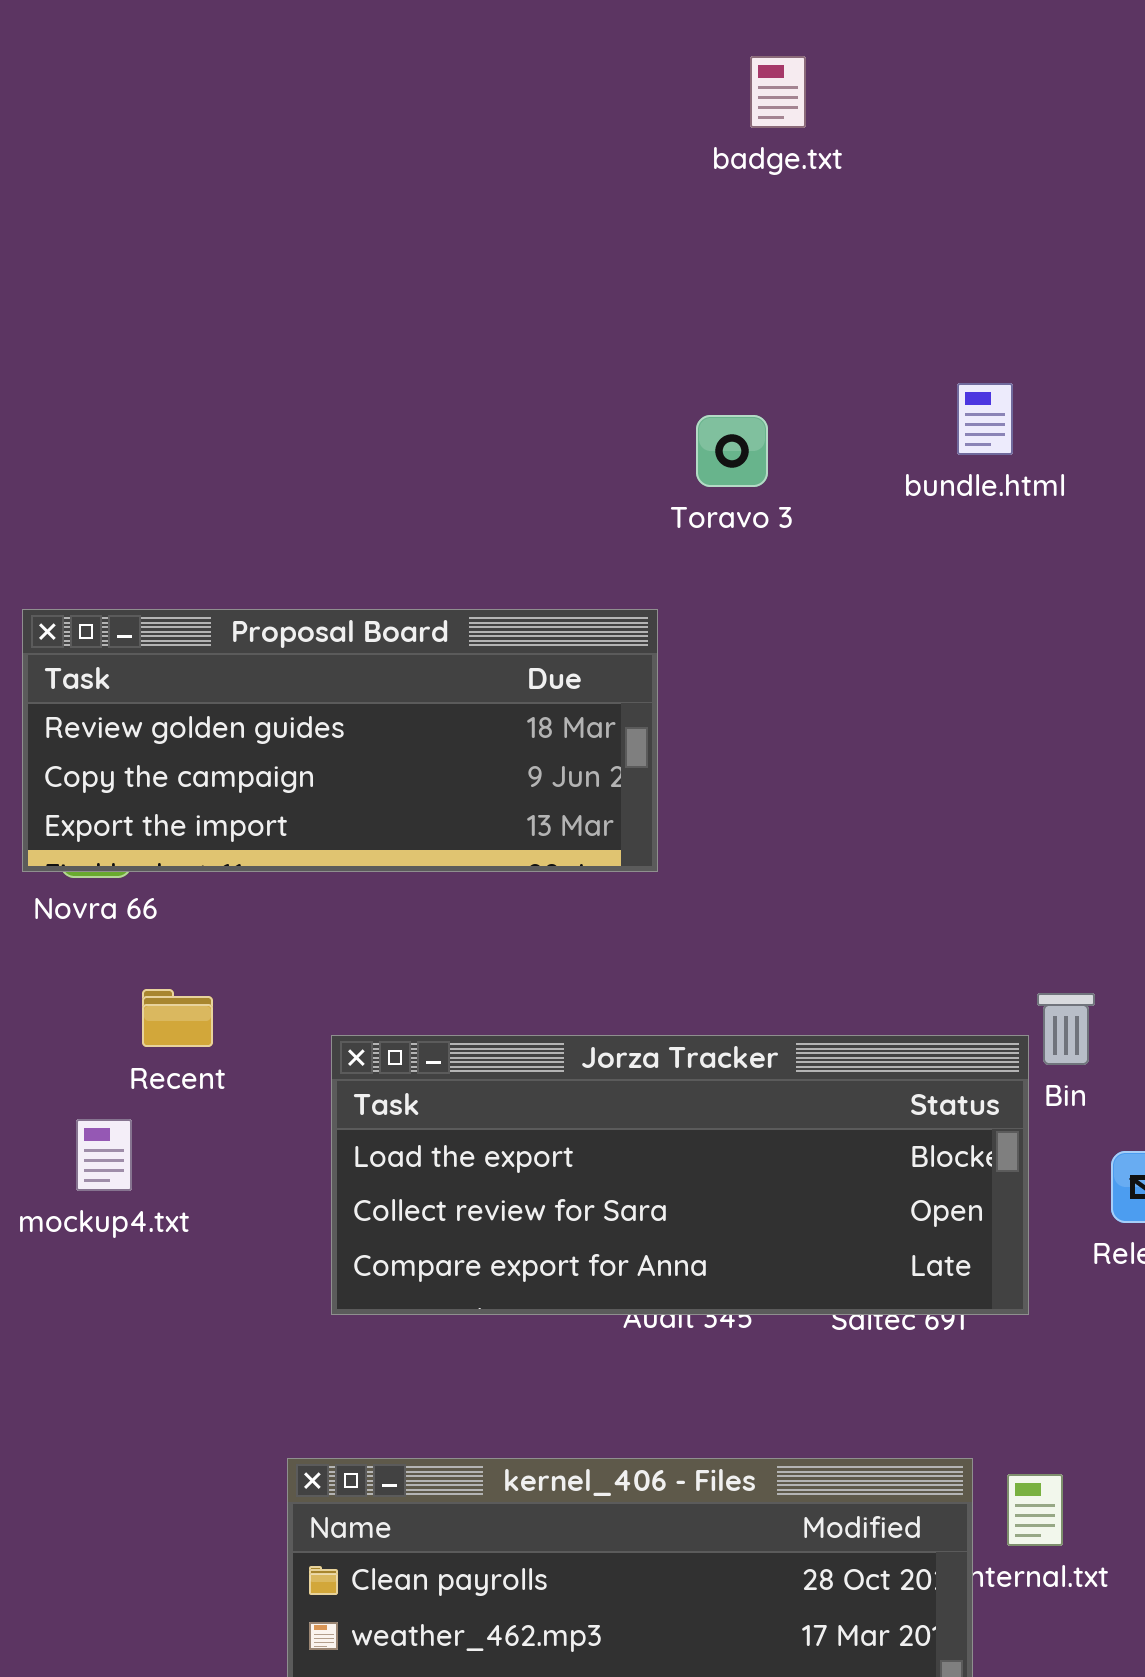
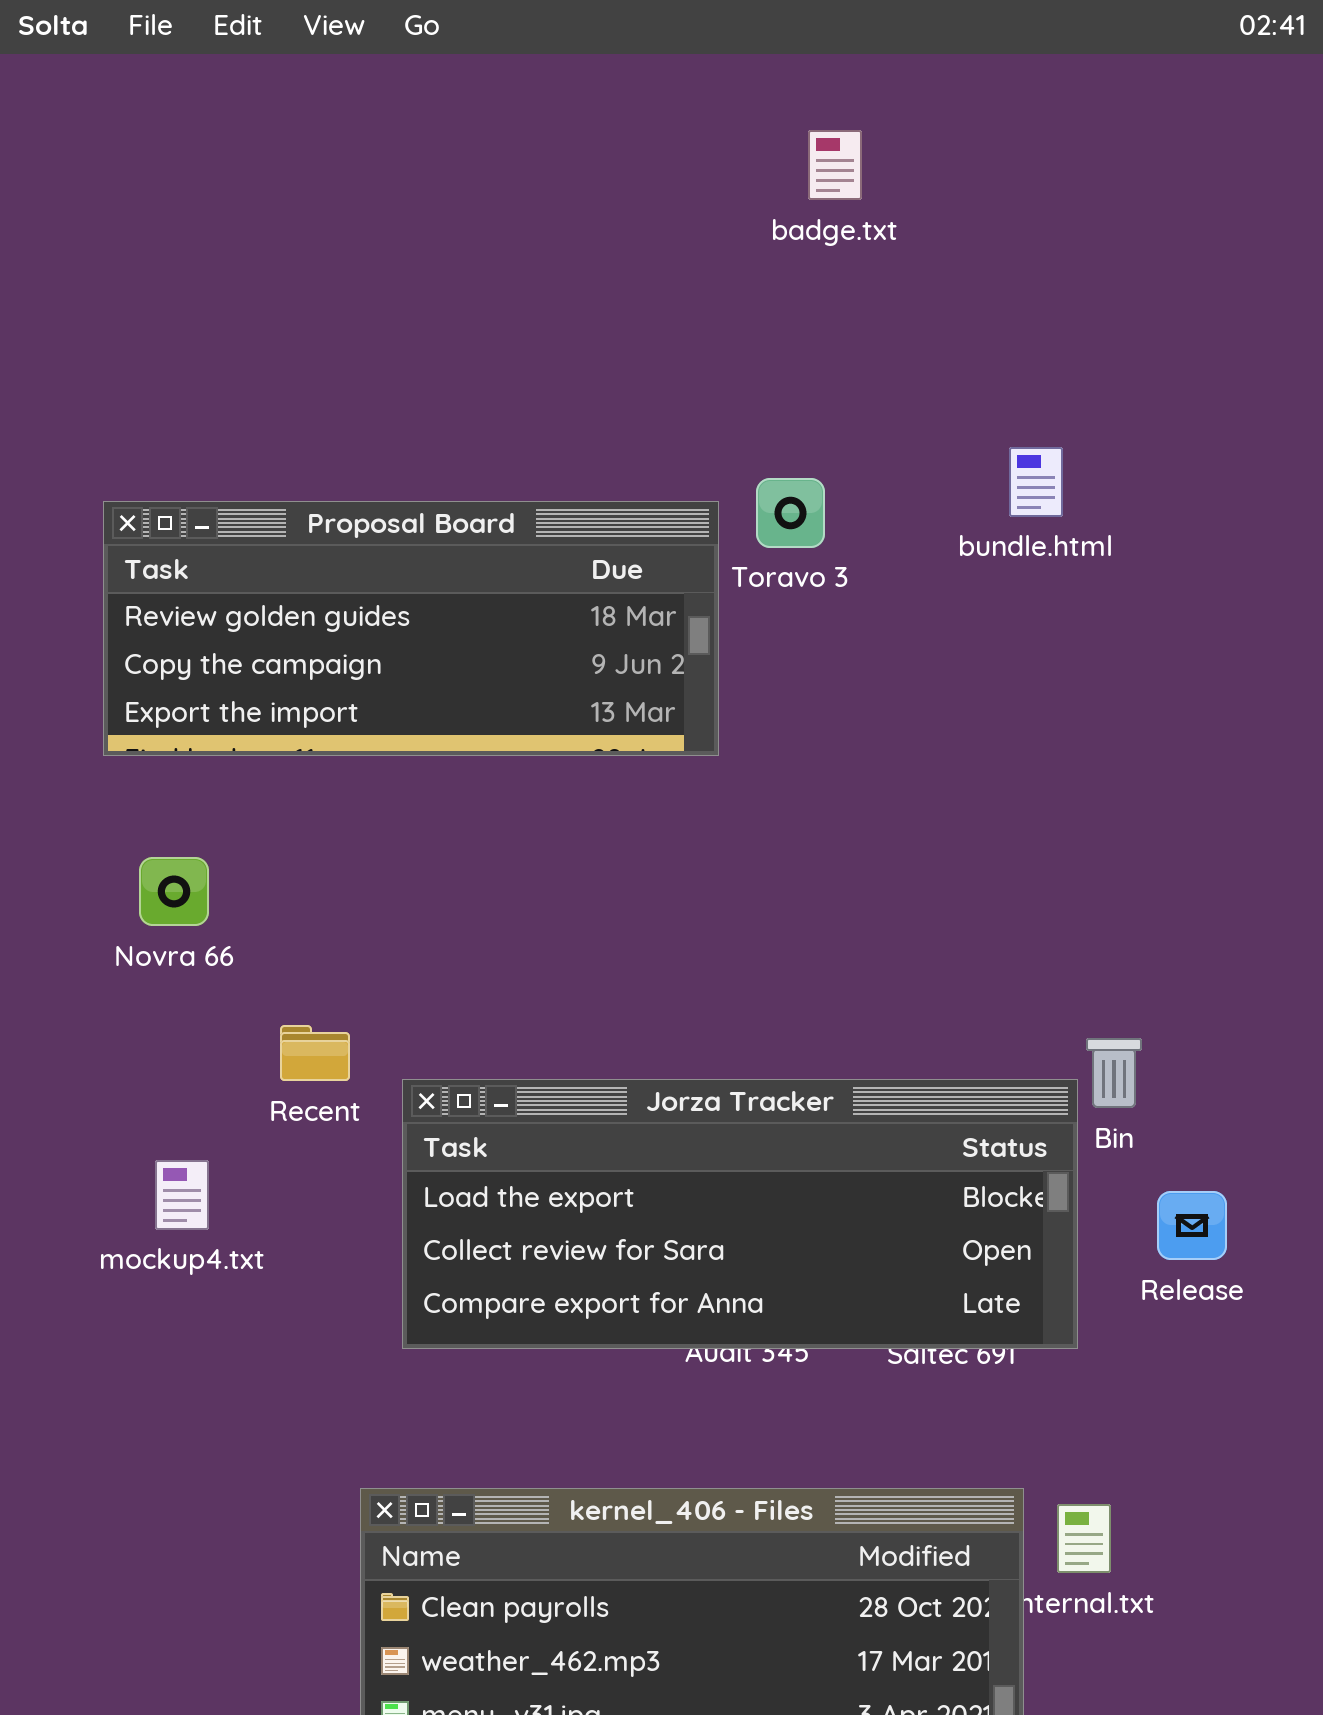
Proposal Board: [22,609,658,872] -> [103,501,719,756], moved
Recent: [142,989,213,1047] -> [280,1025,350,1081], moved

